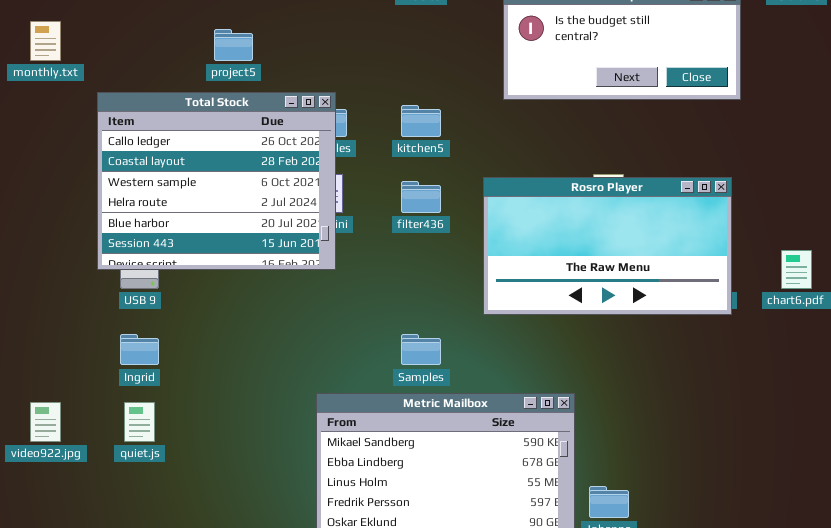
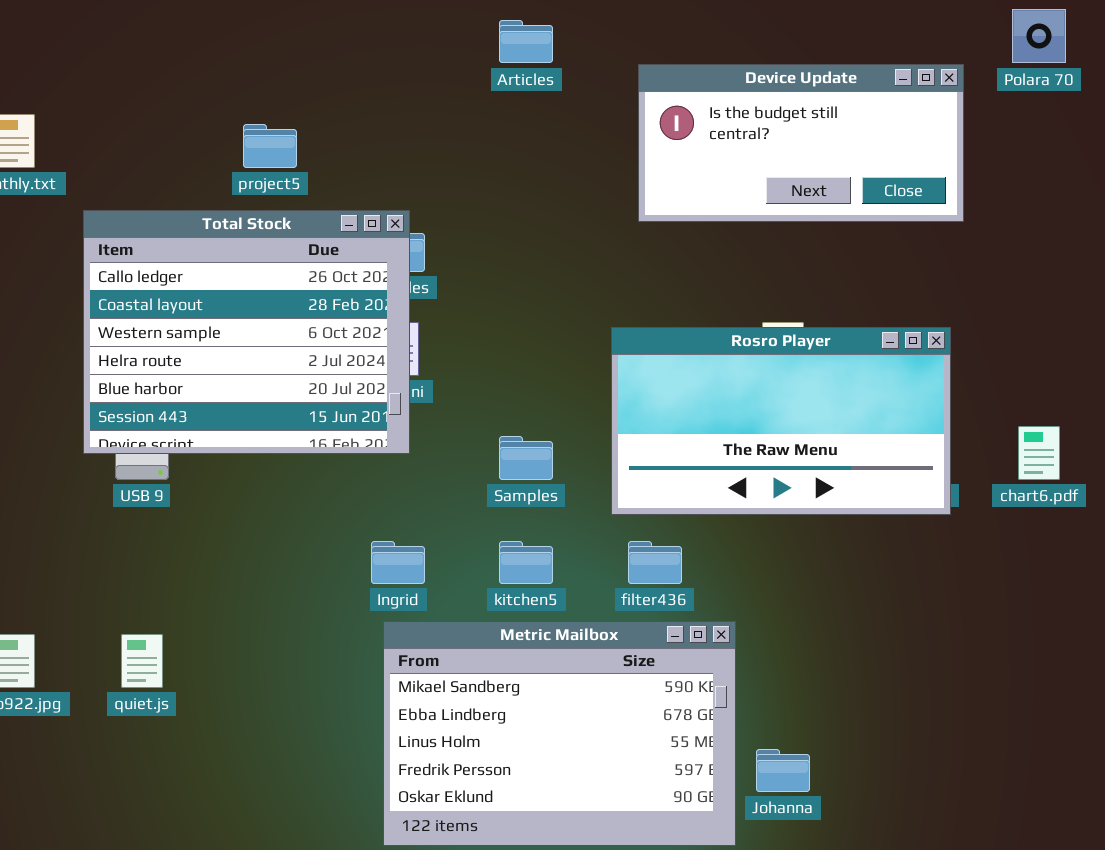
kitchen5: [401,105,441,137] -> [499,541,553,584], moved
filter436: [401,181,441,213] -> [628,541,682,584], moved
Ingrid: [120,334,159,365] -> [371,541,425,584], moved
Samples: [401,334,441,365] -> [499,436,553,480], moved

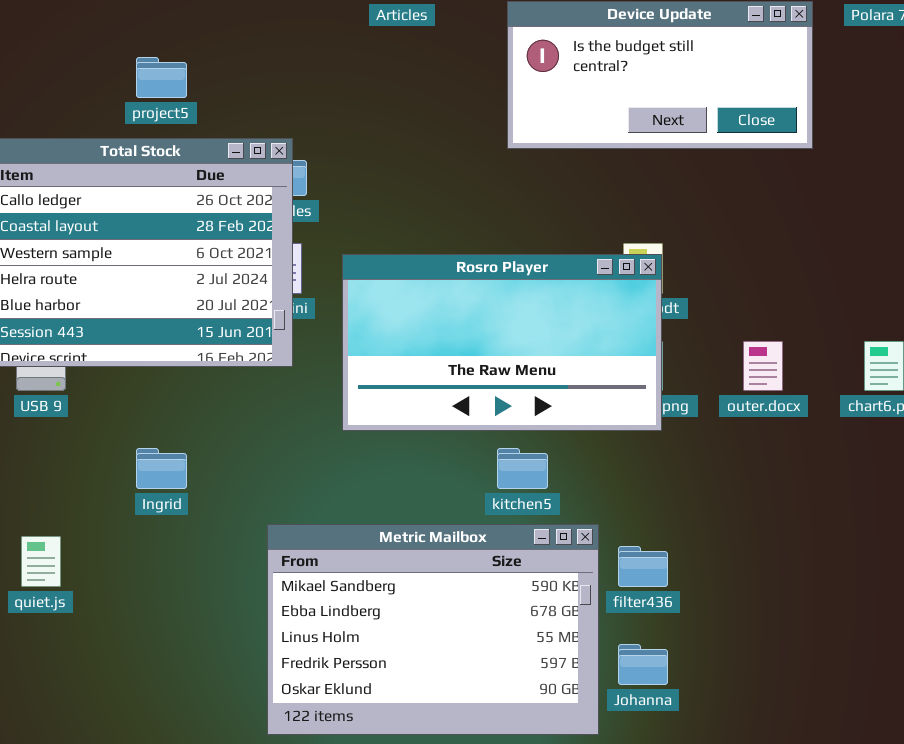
Rosro Player: [611,327,951,515] -> [342,254,662,431], moved
Ingrid: [371,541,425,584] -> [136,448,187,489], moved
kitchen5: [499,541,553,584] -> [497,448,548,489], moved
filter436: [628,541,682,584] -> [618,546,668,587], moved

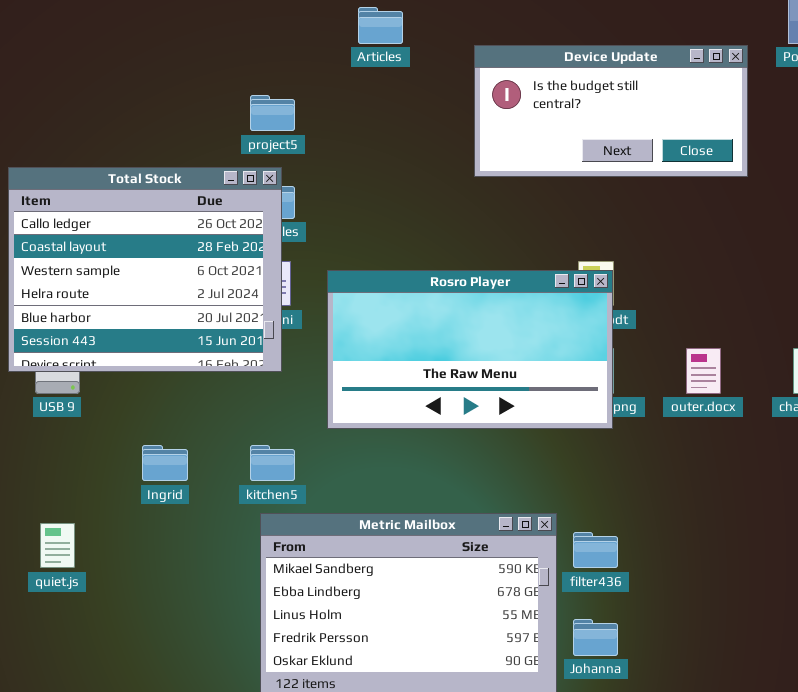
project5: [136,57,187,98] -> [250,95,295,131], moved
kitchen5: [497,448,548,489] -> [250,445,295,481], moved

